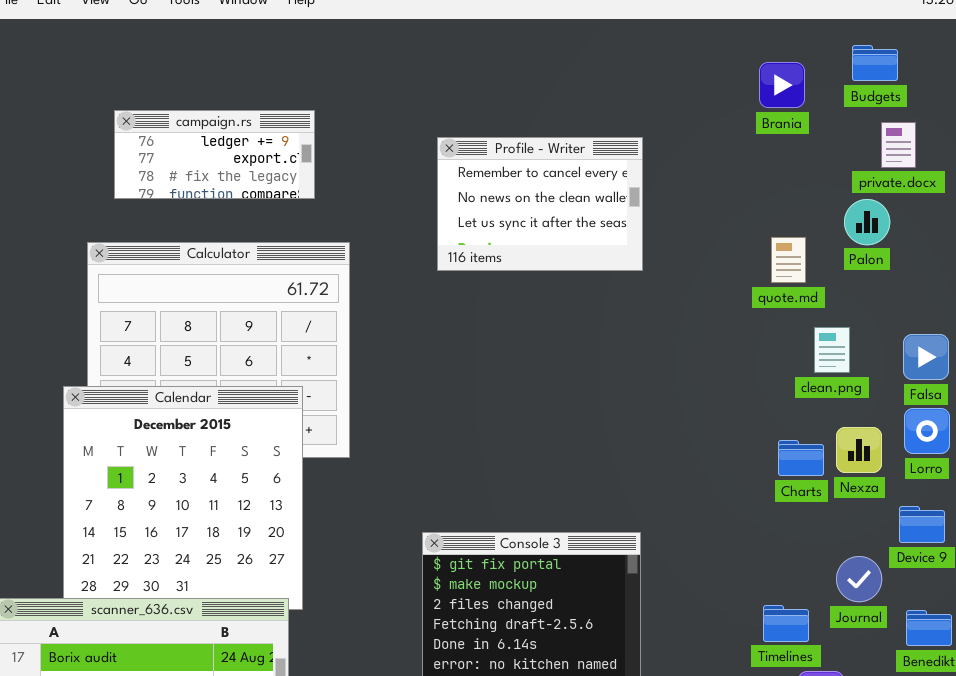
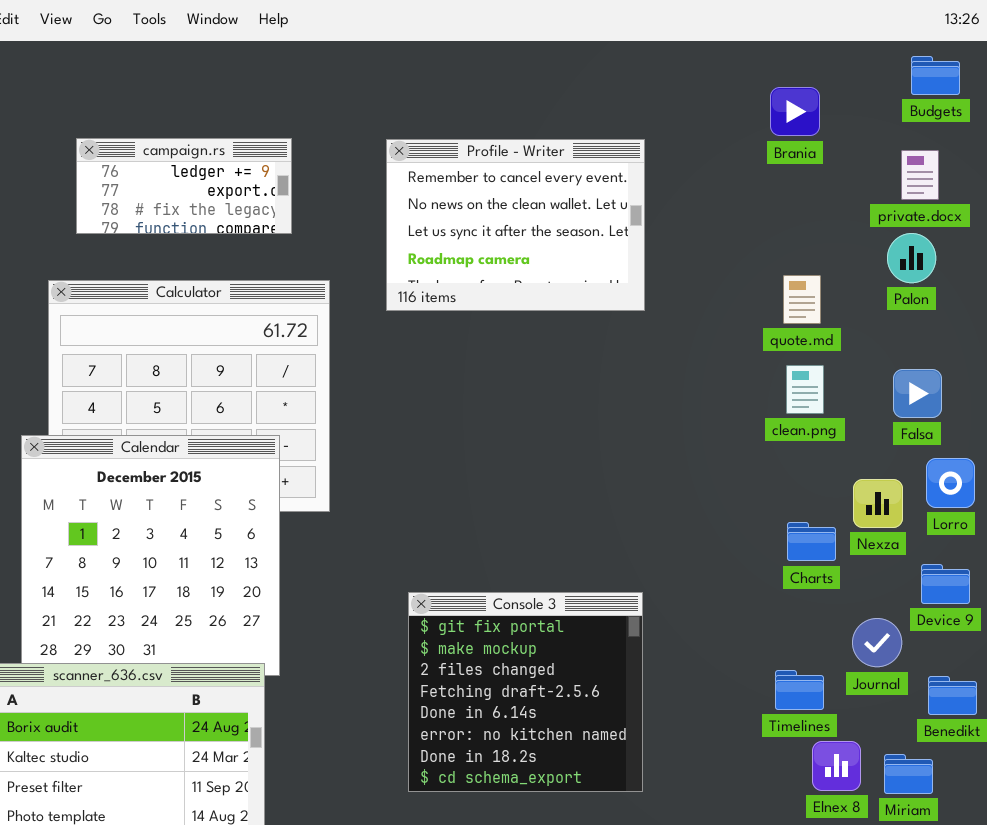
Budgets: [852,45,898,81] -> [911,56,960,95], moved
Profile - Writer: [437,137,643,271] -> [386,139,645,311], resized
Palon: [844,199,890,245] -> [887,233,936,283], moved
clean.png: [814,327,850,373] -> [786,365,824,414], moved
Falsa: [903,334,949,380] -> [893,369,942,418], moved
Charts: [778,440,824,476] -> [787,522,836,561], moved

